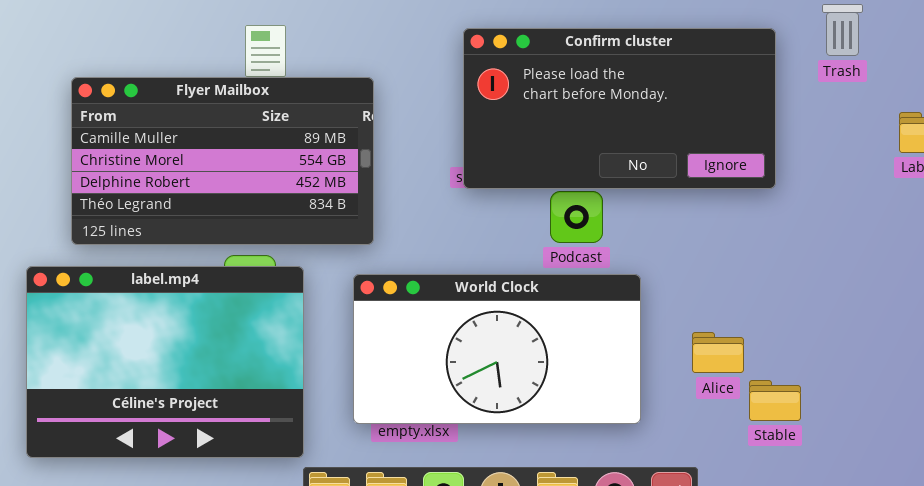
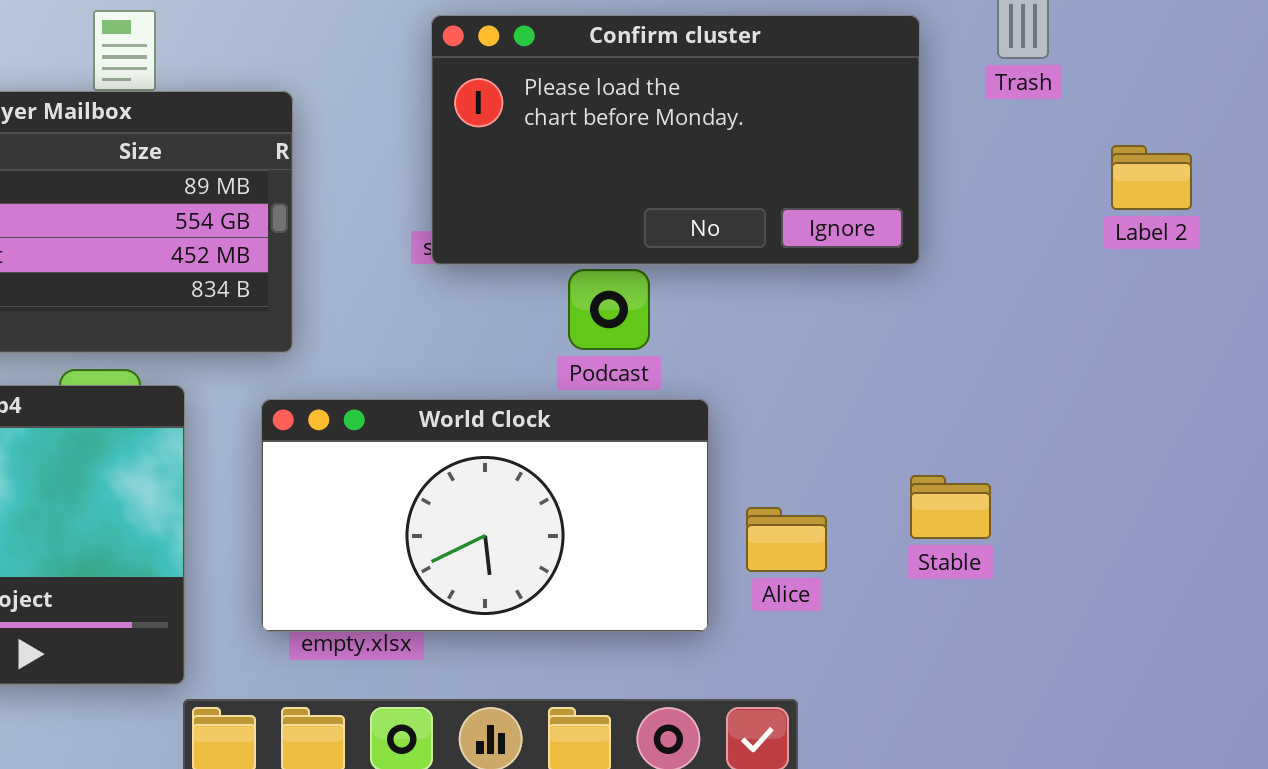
Alice: [692,332,744,373] -> [746,507,827,572], moved
Stable: [749,380,801,421] -> [910,475,991,539], moved

